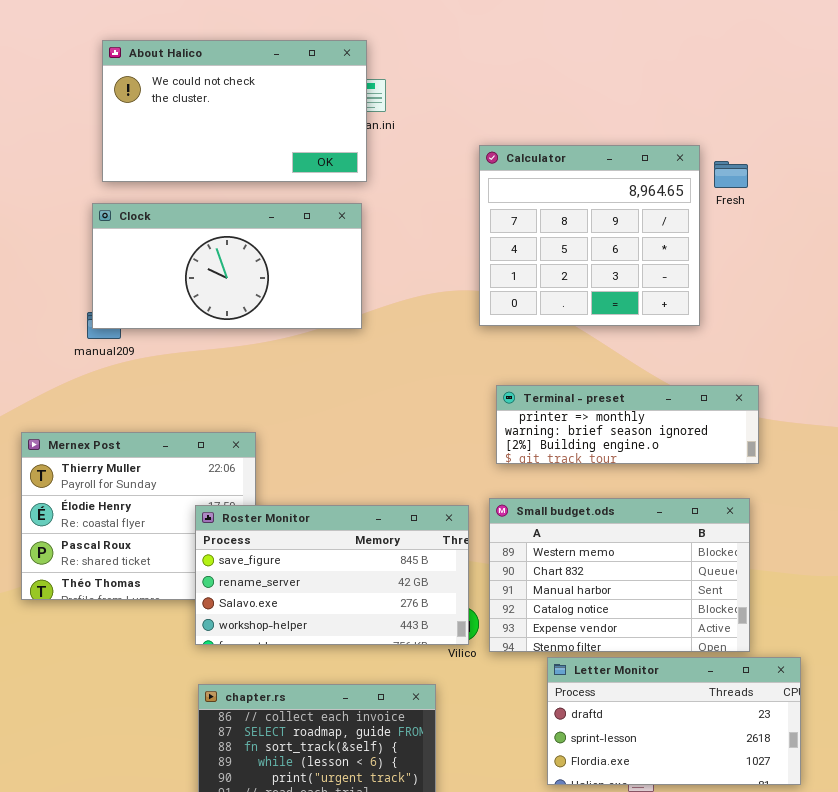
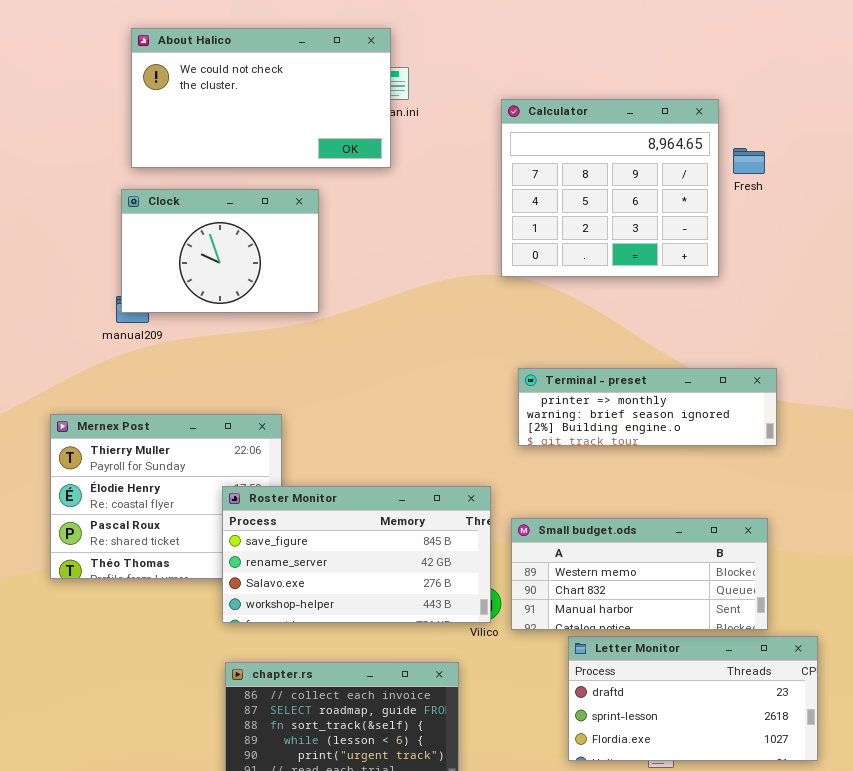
Calculator: [479,145,700,326] -> [501,99,719,277], moved
Clock: [92,203,362,329] -> [121,189,319,313], resized
Small budget.ods: [489,498,750,652] -> [511,518,768,630], resized

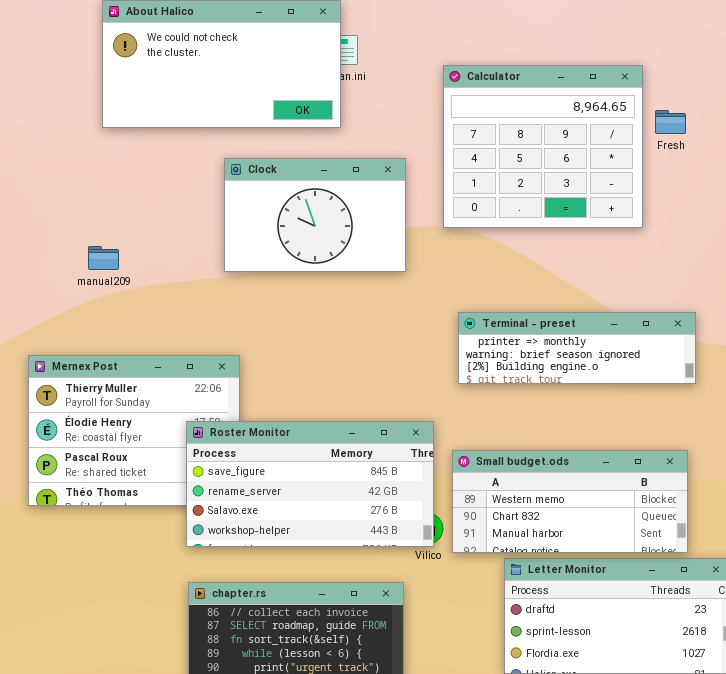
Clock: [121,189,319,313] -> [224,158,406,272], moved

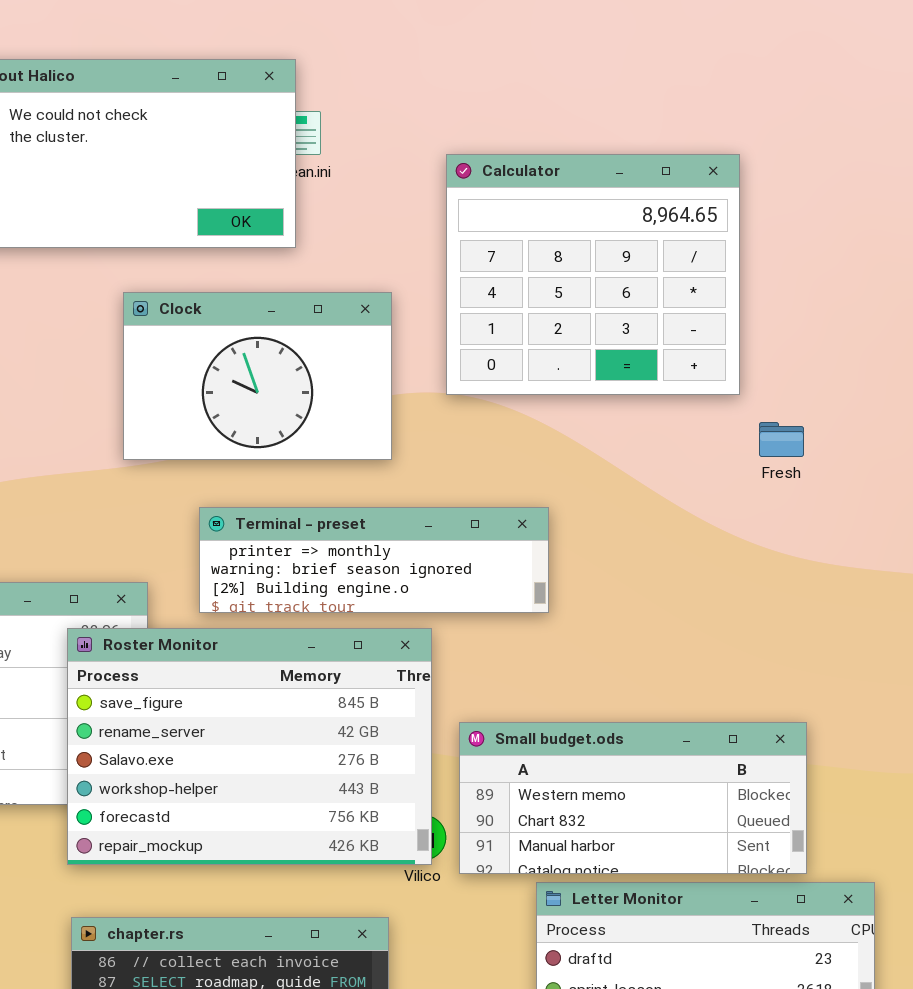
Fresh: [655,110,686,134] -> [759,422,804,457], moved
Terminal - preset: [458,312,696,384] -> [199,507,549,613], moved
Roster Monitor: [186,421,434,547] -> [67,628,432,865], resized

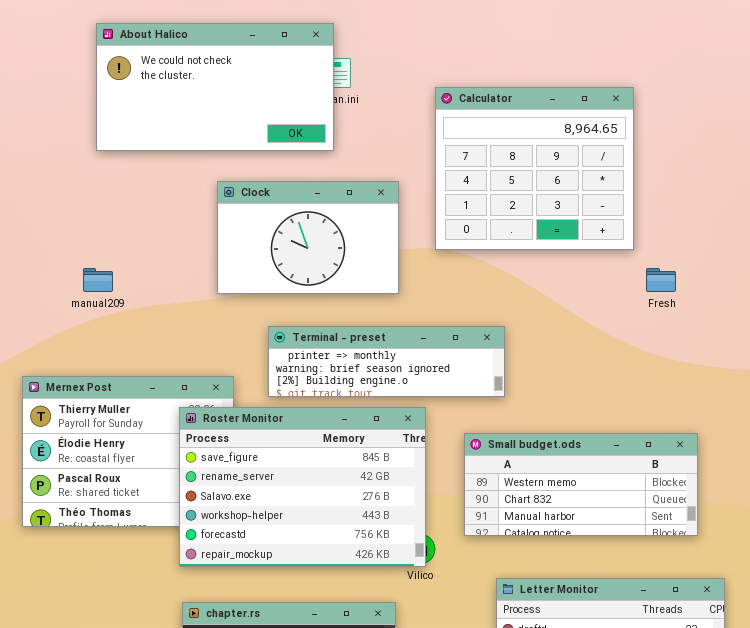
Small budget.ods: [459,722,807,874] -> [464,433,698,536], moved

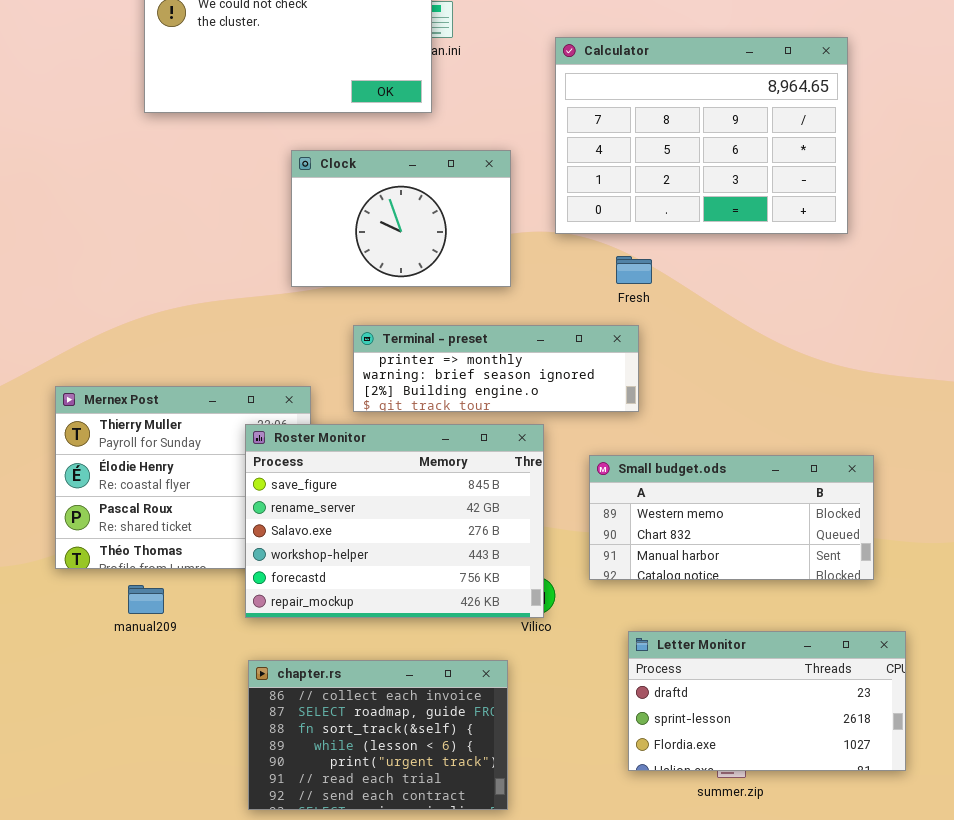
Calculator: [435,87,634,250] -> [555,37,848,234], resized
manual209: [83,268,113,292] -> [128,585,164,614], moved
Fresh: [646,268,676,292] -> [616,256,652,284], moved

